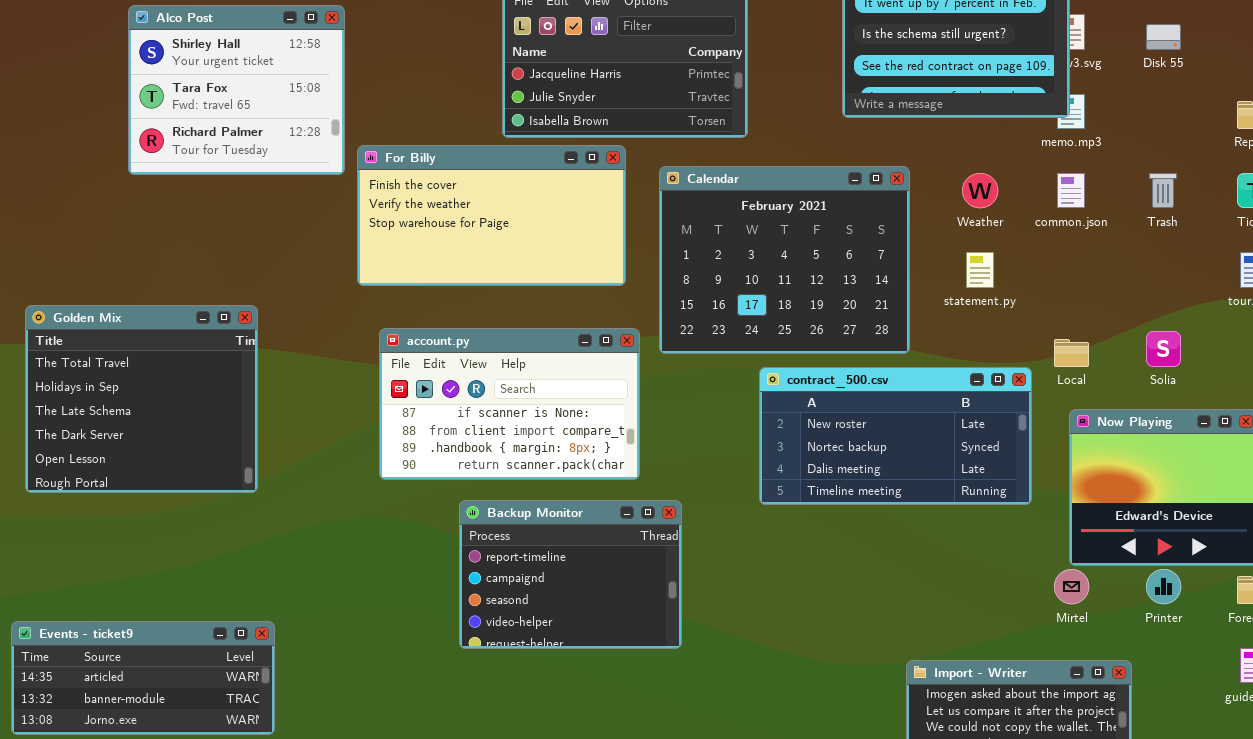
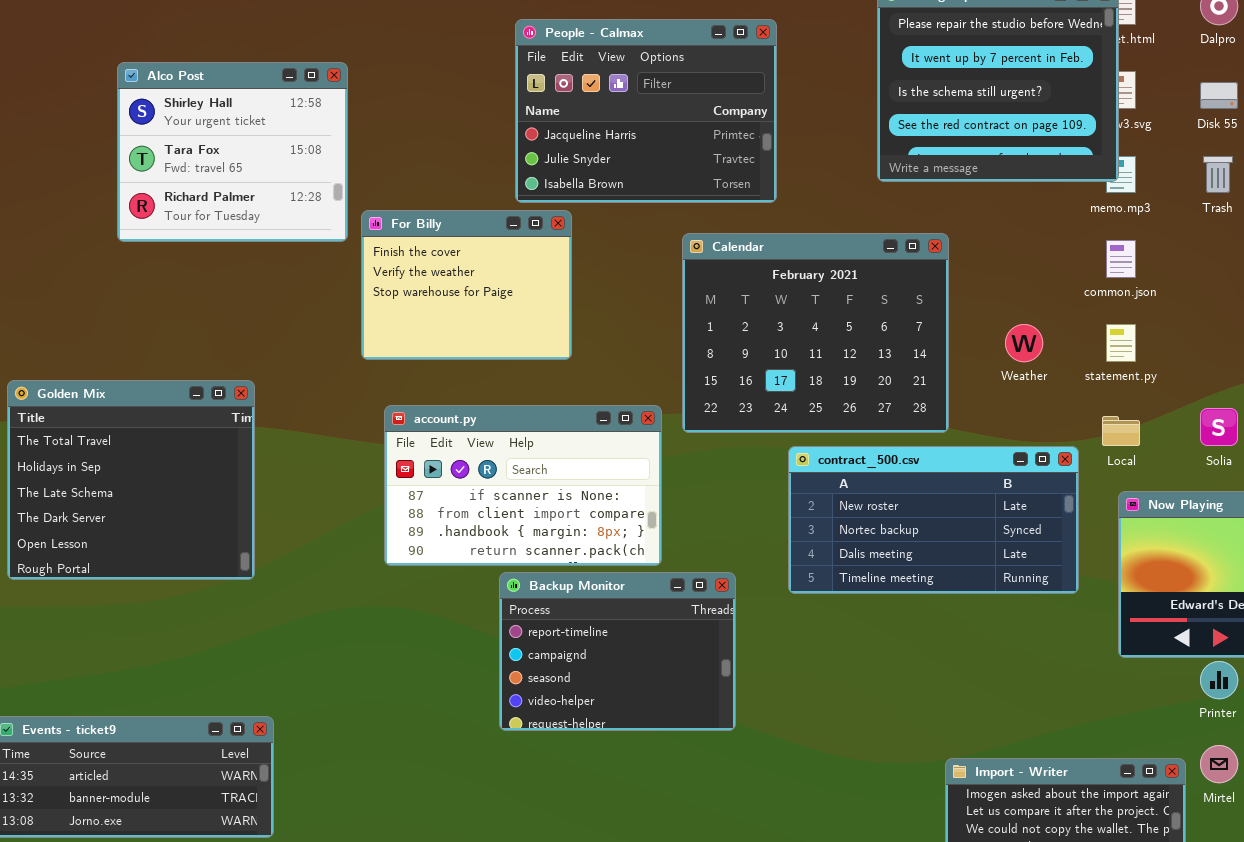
For Billy: [357,145,626,286] -> [361,210,572,360], resized
Weather: [962,173,998,208] -> [1005,324,1043,362], moved
Trash: [1149,173,1177,208] -> [1203,156,1233,193], moved
statement.py: [966,252,994,288] -> [1106,324,1136,362], moved
Backup Monitor: [459,500,682,649] -> [499,572,736,731], moved
Mirtel: [1054,569,1089,604] -> [1200,745,1238,783], moved

